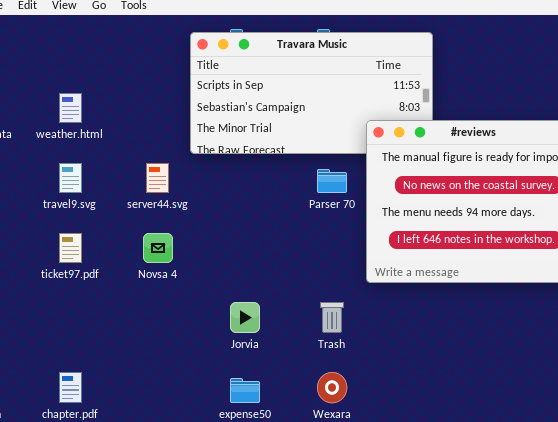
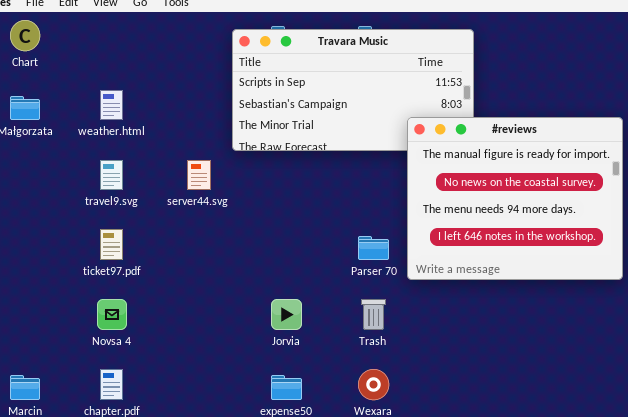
Parser 70: [317,169,347,193] -> [358,236,389,260], moved
Novsa 4: [143,233,173,263] -> [97,299,127,330], moved

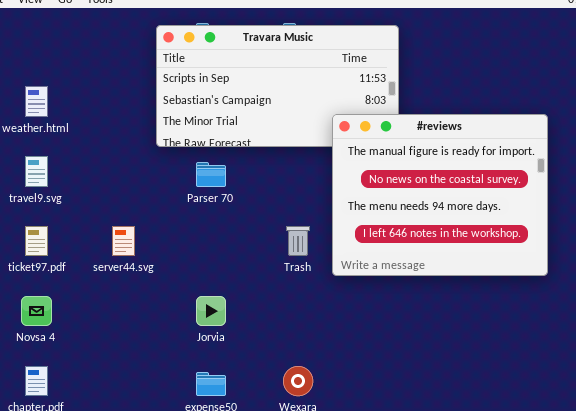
server44.svg: [187,160,211,190] -> [112,226,135,256], moved
Parser 70: [358,236,389,260] -> [196,162,226,187], moved
Trash: [361,299,386,330] -> [286,226,310,256], moved

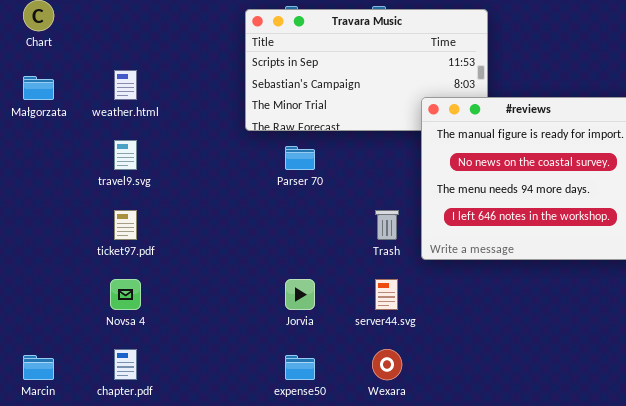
server44.svg: [112,226,135,256] -> [375,279,398,310], moved

